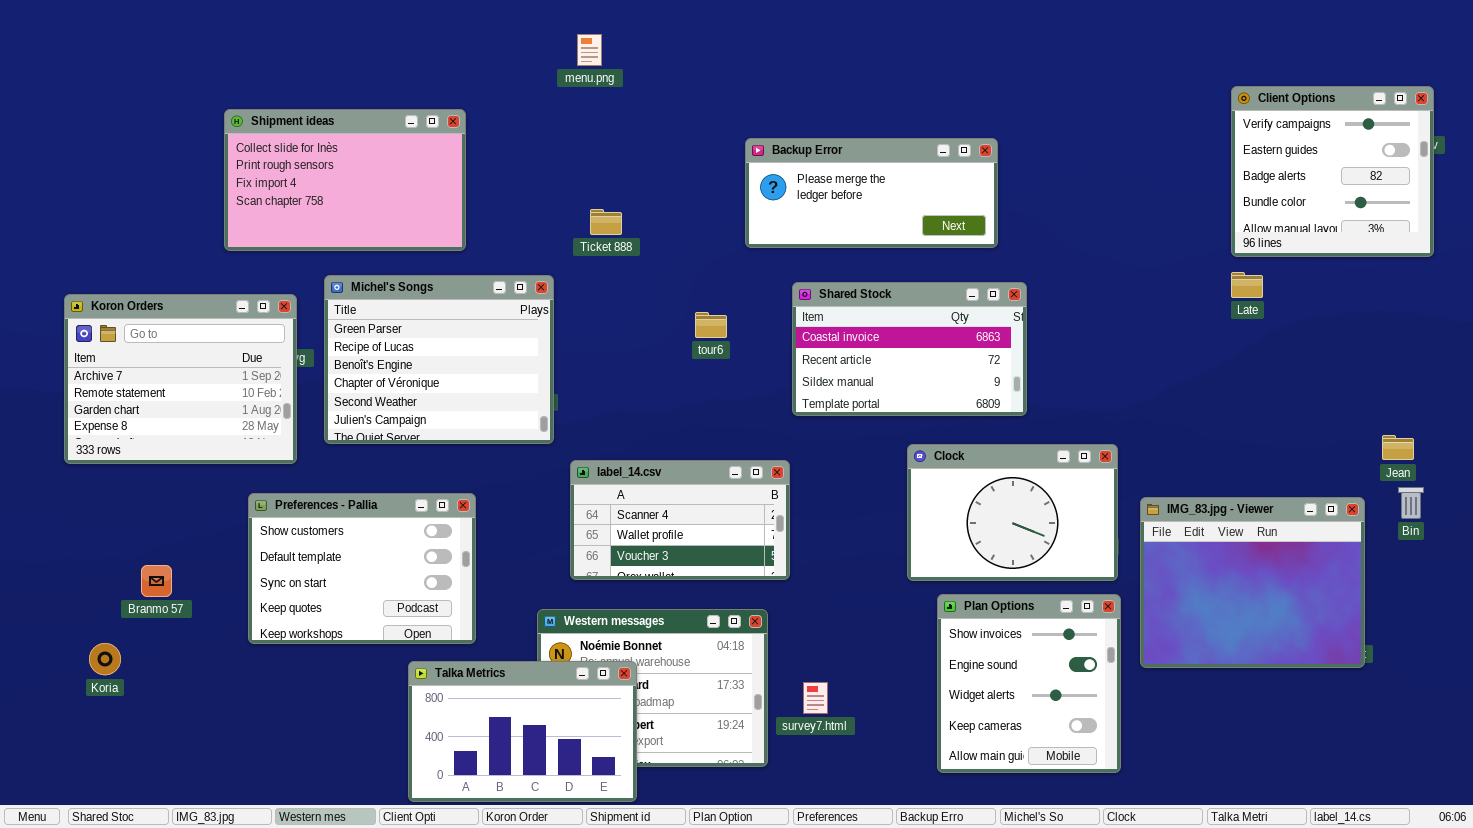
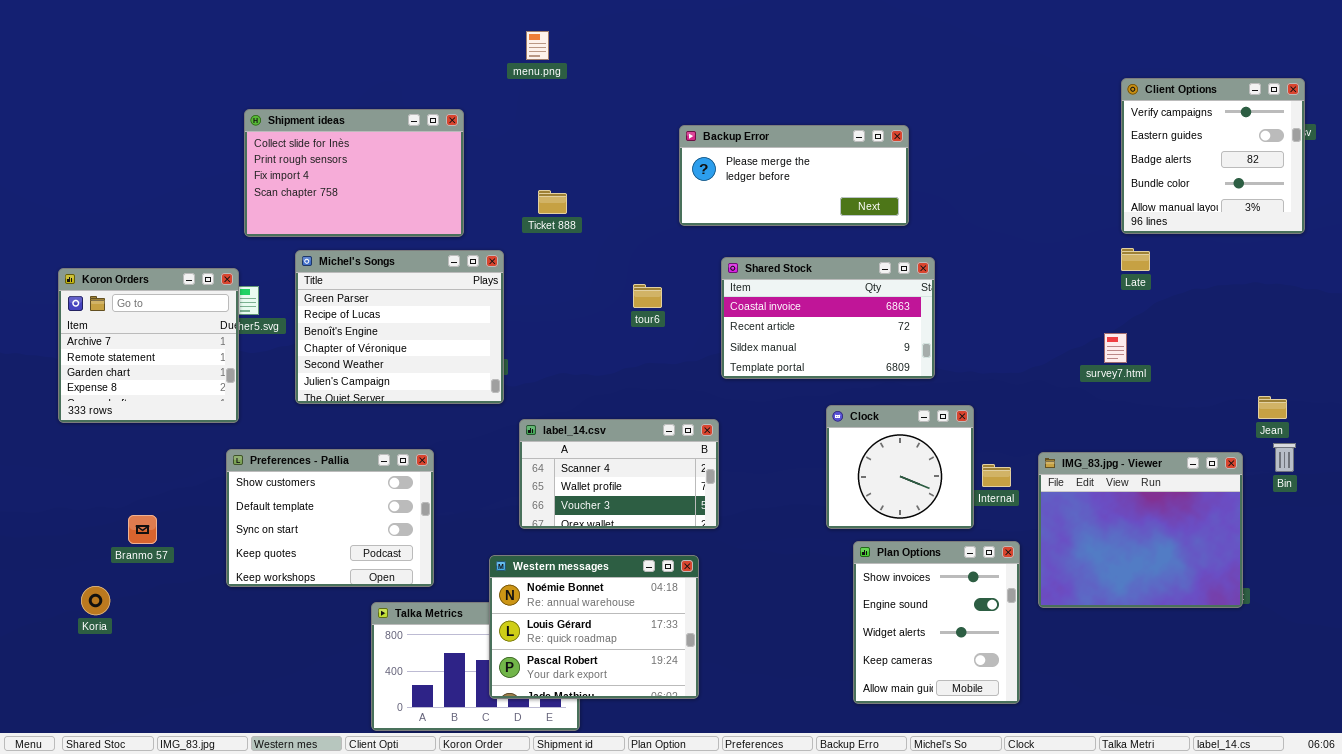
Shipment ideas: [224,109,466,251] -> [244,109,464,237], moved
Koron Orders: [64,294,297,464] -> [58,268,239,423], resized
Clock: [907,444,1118,581] -> [826,405,974,529], resized
Western messages: [537,609,768,767] -> [489,555,699,699], raised
survey7.html: [803,682,828,714] -> [1104,333,1127,363], moved

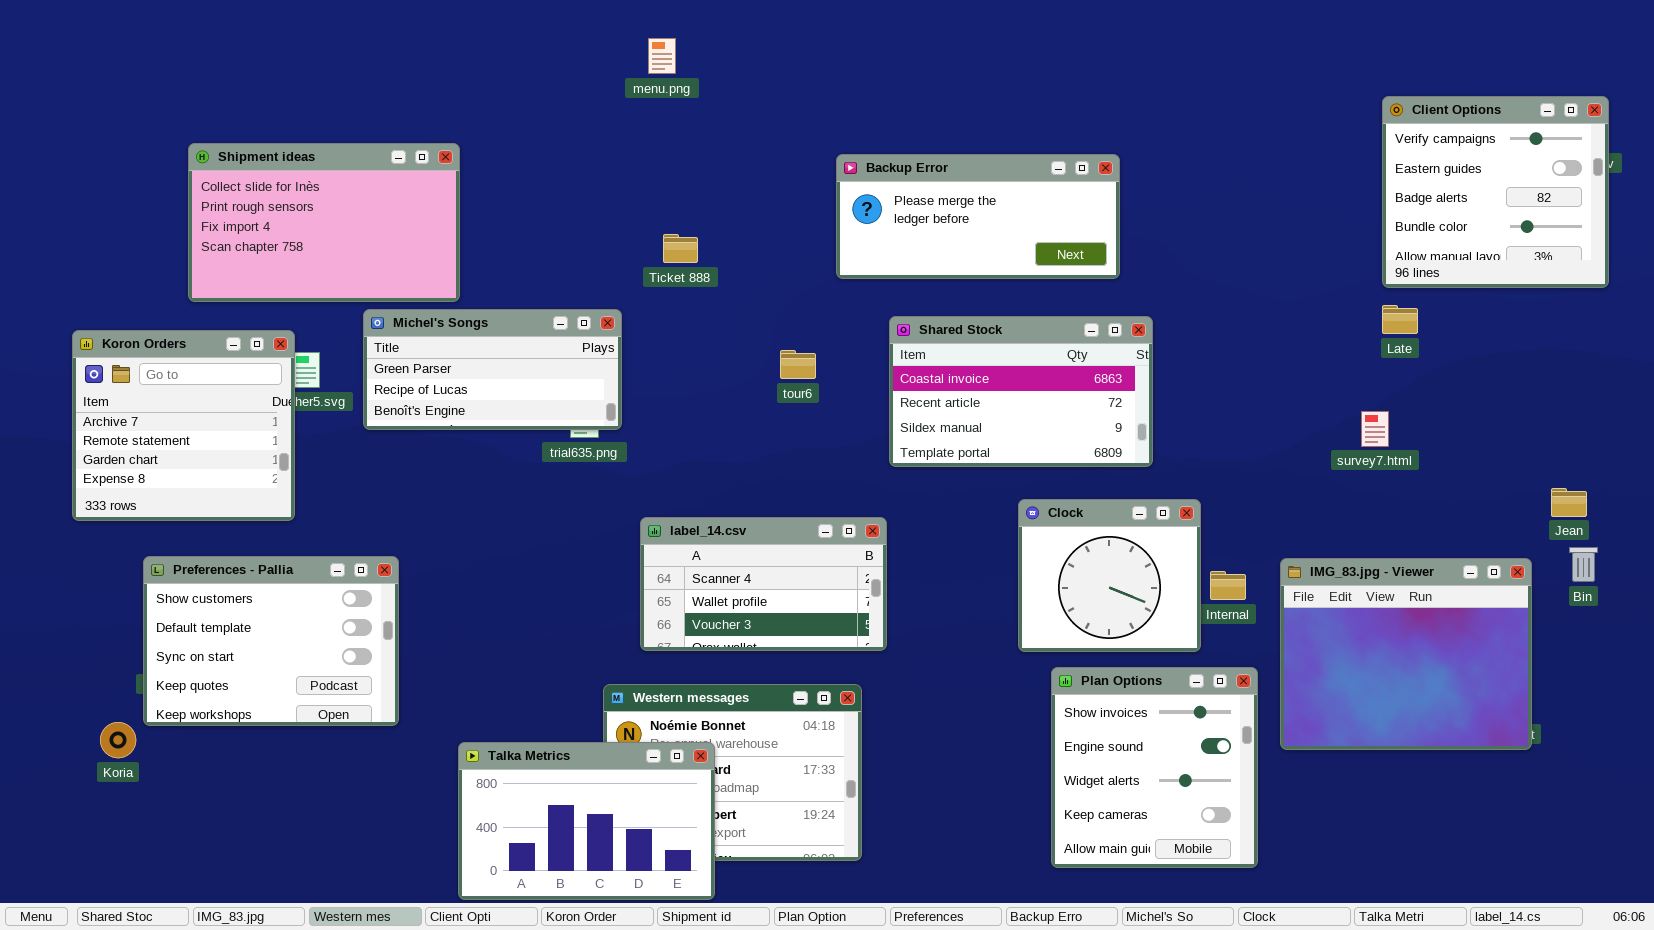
Shipment ideas: [244,109,464,237] -> [188,143,460,302], moved
Michel's Songs: [295,250,504,404] -> [363,309,622,430], resized
Preferences - Pallia: [226,449,434,587] -> [143,556,399,726], moved
Talka Metrics: [371,602,580,731] -> [458,742,715,900], raised

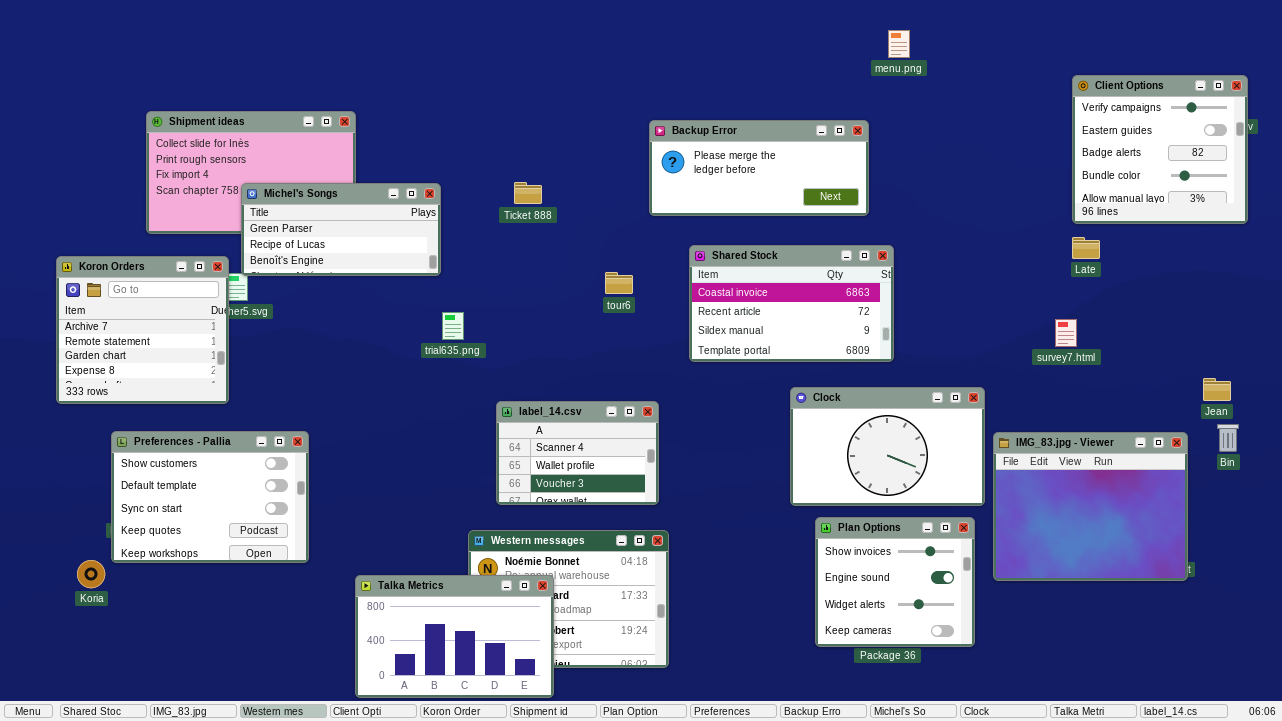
menu.png: [648,38,676,74] -> [888,30,910,58], moved
Michel's Songs: [363,309,622,430] -> [241,183,441,276], moved
Clock: [1018,499,1201,652] -> [790,387,985,506], resized
label_14.csv: [640,517,887,651] -> [496,401,659,505], resized
Plan Options: [1051,667,1258,868] -> [815,517,975,647], resized

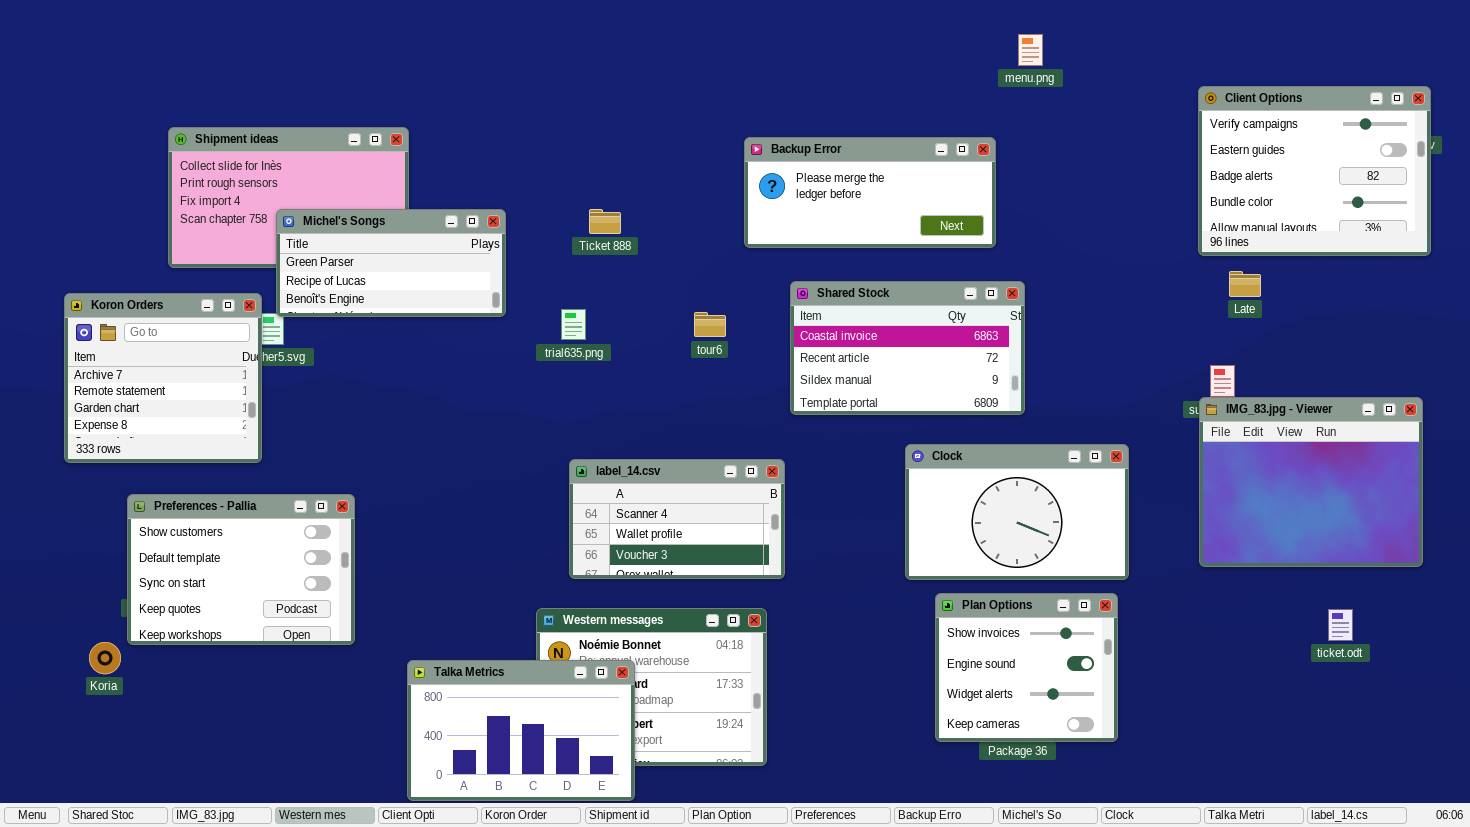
Client Options: [1072,75,1248,224] -> [1198,86,1431,256], resized
trial635.png: [442,312,464,340] -> [561,309,586,340], moved
label_14.csv: [496,401,659,505] -> [569,459,785,579], resized
IMG_83.jpg - Viewer: [993,432,1188,581] -> [1199,397,1423,567], moved

